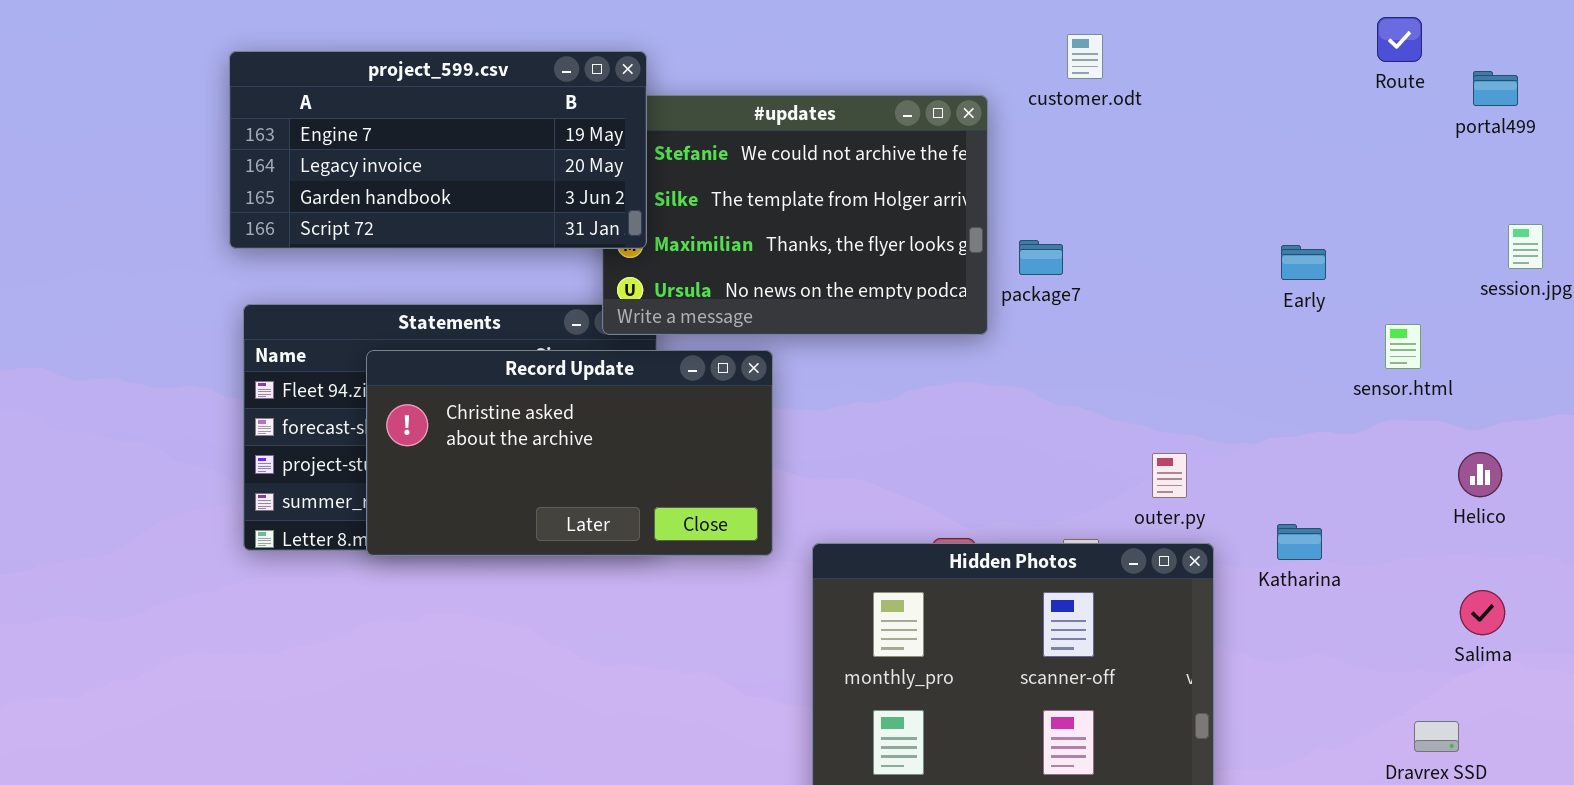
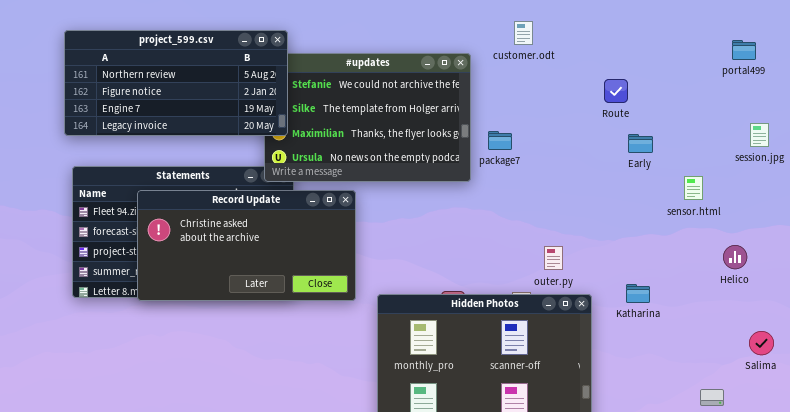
Route: [1377,17,1422,62] -> [604,79,628,103], moved
project_599.csv: [229,51,647,249] -> [64,30,288,136], scrolled up 2 rows
outer.py: [1152,453,1187,498] -> [544,246,563,270], moved
Salima: [1460,590,1505,635] -> [749,331,774,355], moved

